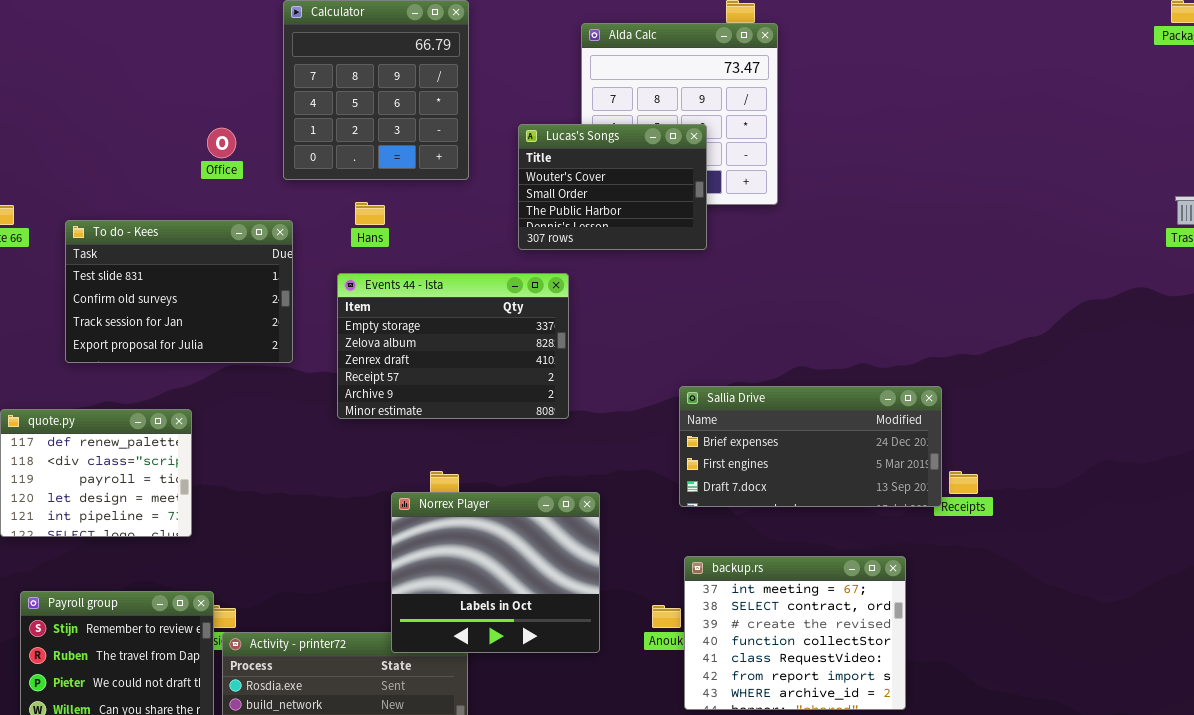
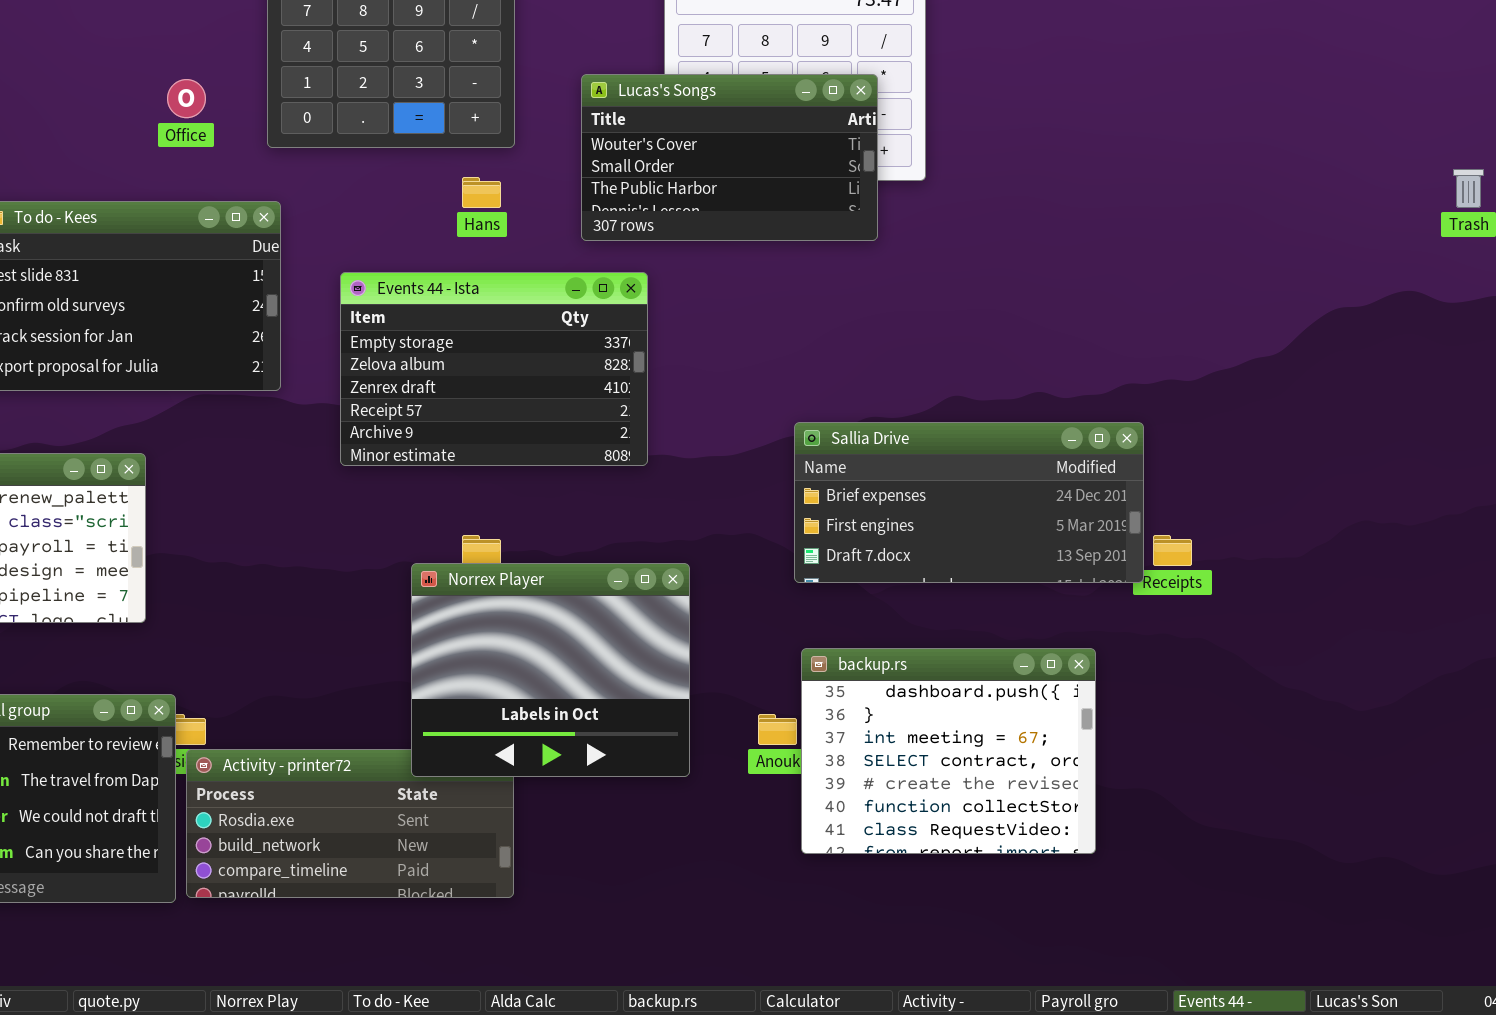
Lucas's Songs: [518,124,707,250] -> [581,74,878,241], resized
Hans: [355,202,385,225] -> [462,177,501,208], moved
backup.rs: [684,556,906,710] -> [801,648,1096,854], scrolled up 2 rows

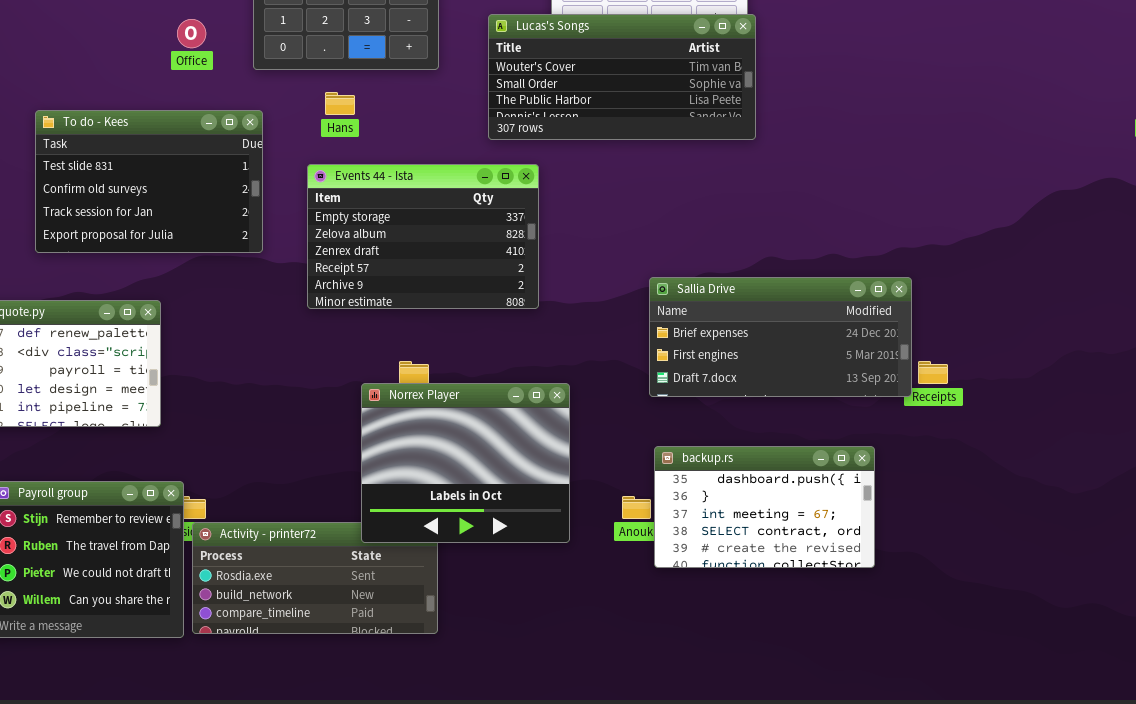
Lucas's Songs: [581,74,878,241] -> [488,14,756,140], resized
Hans: [462,177,501,208] -> [325,92,355,115], moved
backup.rs: [801,648,1096,854] -> [654,446,875,568], resized

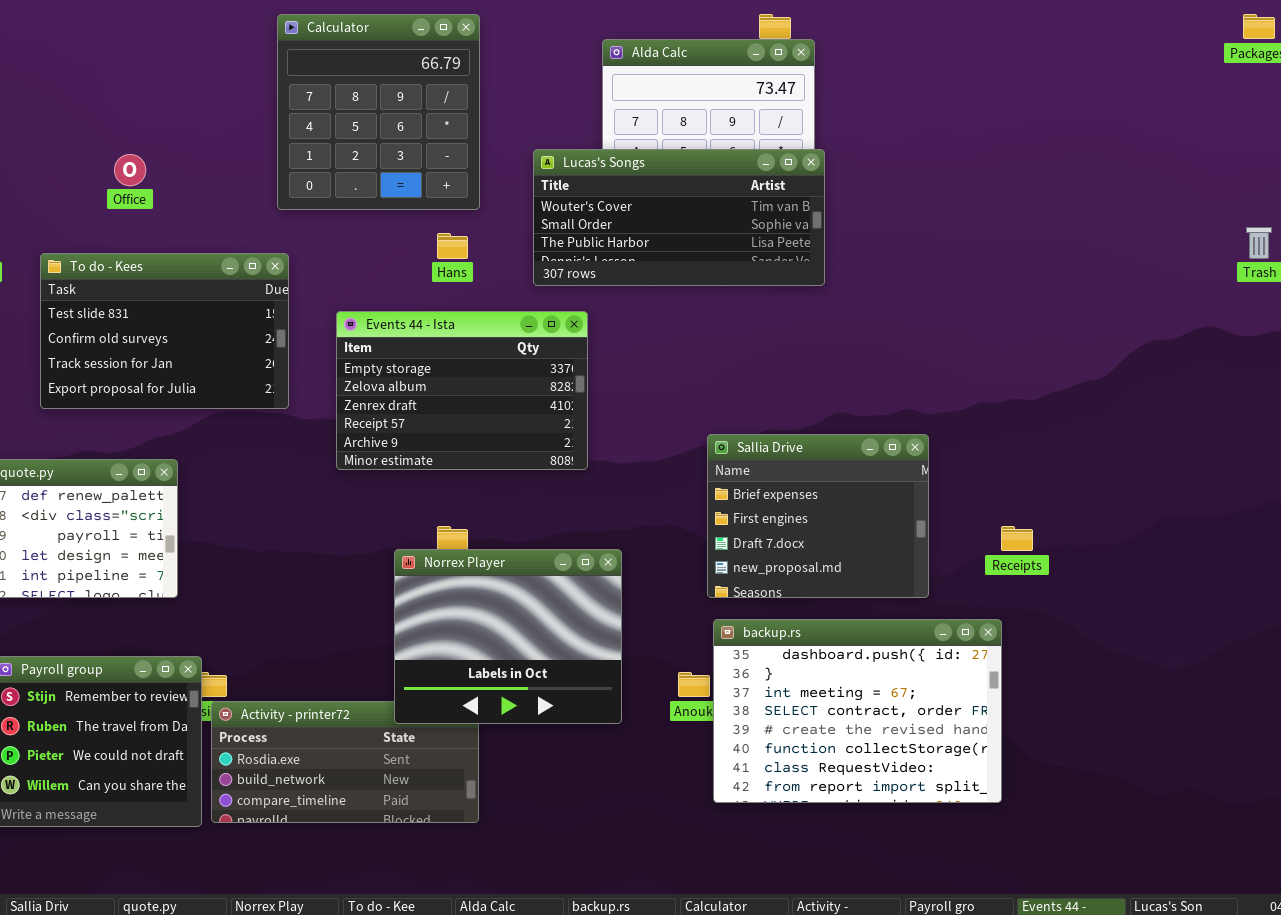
Office: [177,19,206,48] -> [114,154,146,186], moved
Hans: [325,92,355,115] -> [437,233,468,259], moved
Sallia Drive: [649,277,912,397] -> [707,434,929,598], resized
backup.rs: [654,446,875,568] -> [713,619,1002,803], resized

